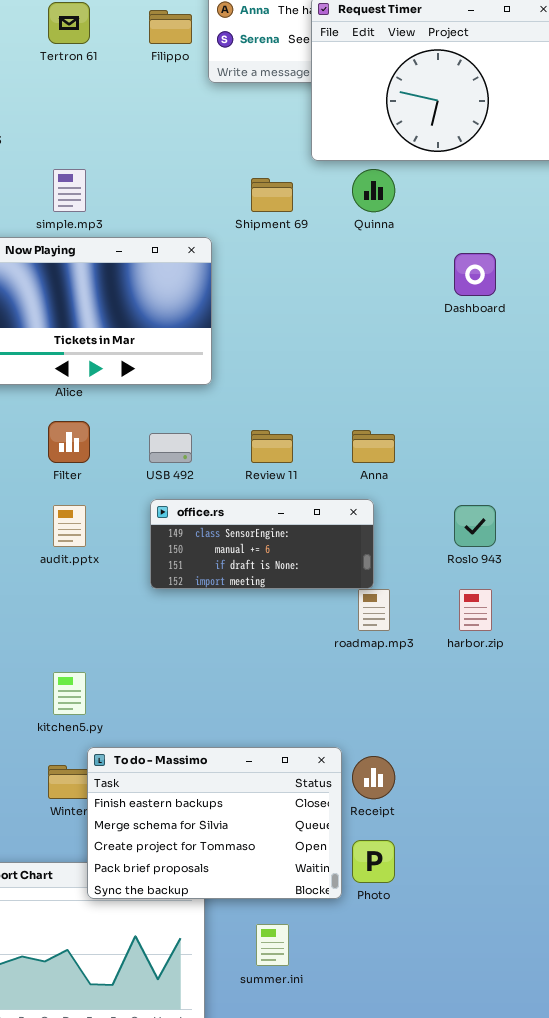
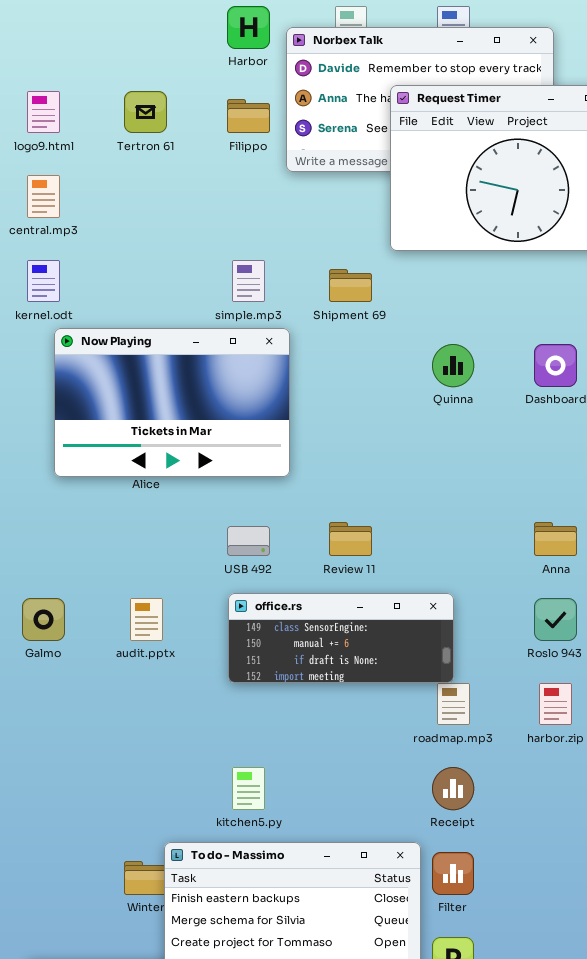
simple.mp3: [53,169,86,212] -> [232,260,265,302], moved
Quinna: [352,169,395,212] -> [432,344,474,387], moved
Filter: [48,421,90,463] -> [432,852,474,895], moved
Anna: [352,430,395,463] -> [534,522,577,556], moved
kitchen5.py: [53,672,86,715] -> [232,767,265,810], moved
Receipt: [352,756,395,799] -> [432,767,474,810], moved

